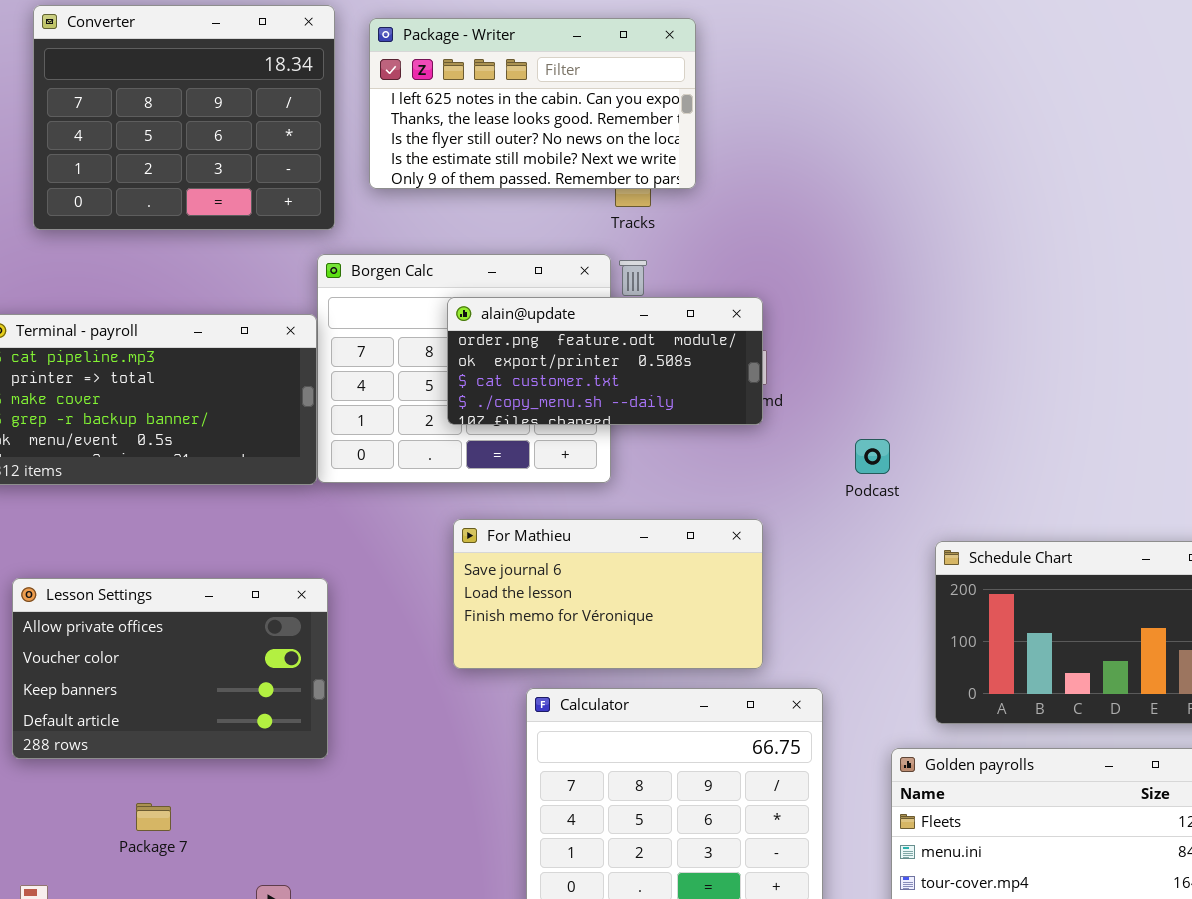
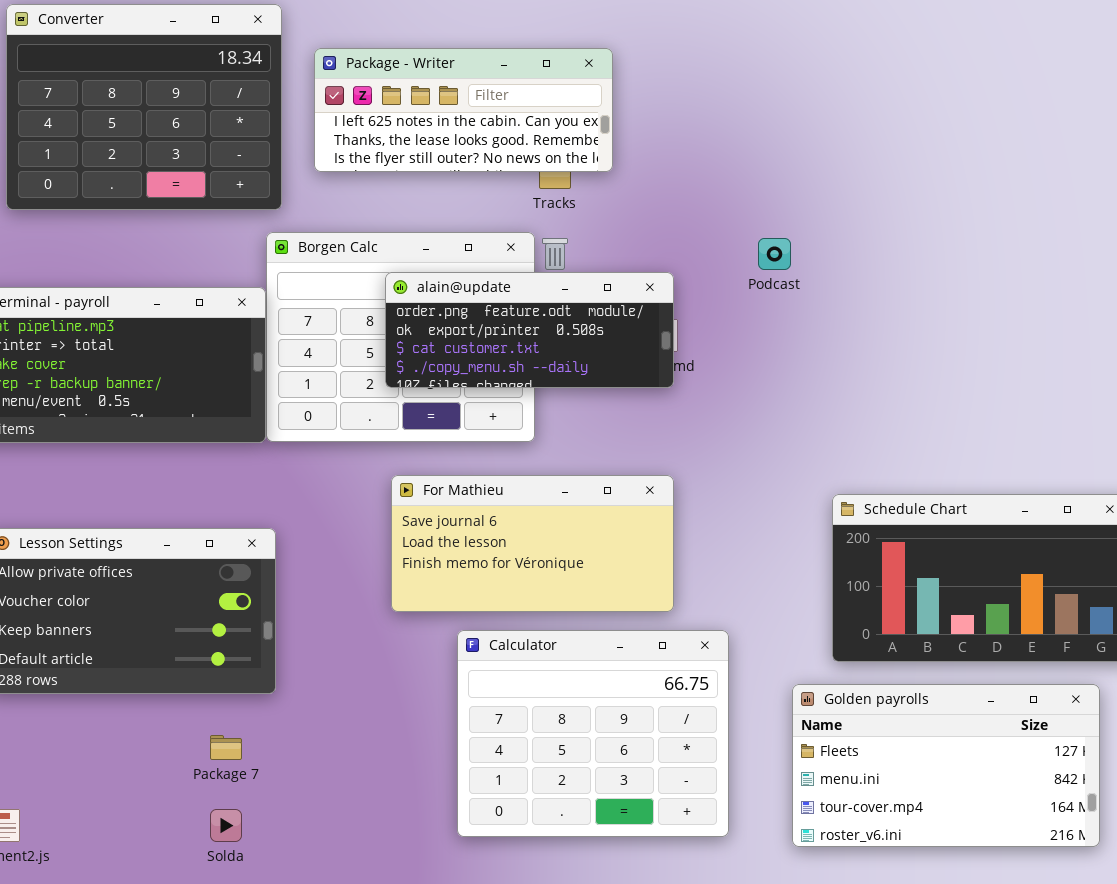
Package - Writer: [369,18,696,189] -> [314,48,613,172], resized
Podcast: [855,439,890,474] -> [758,238,791,270], moved
Package 7: [136,803,171,831] -> [210,735,242,760], moved

